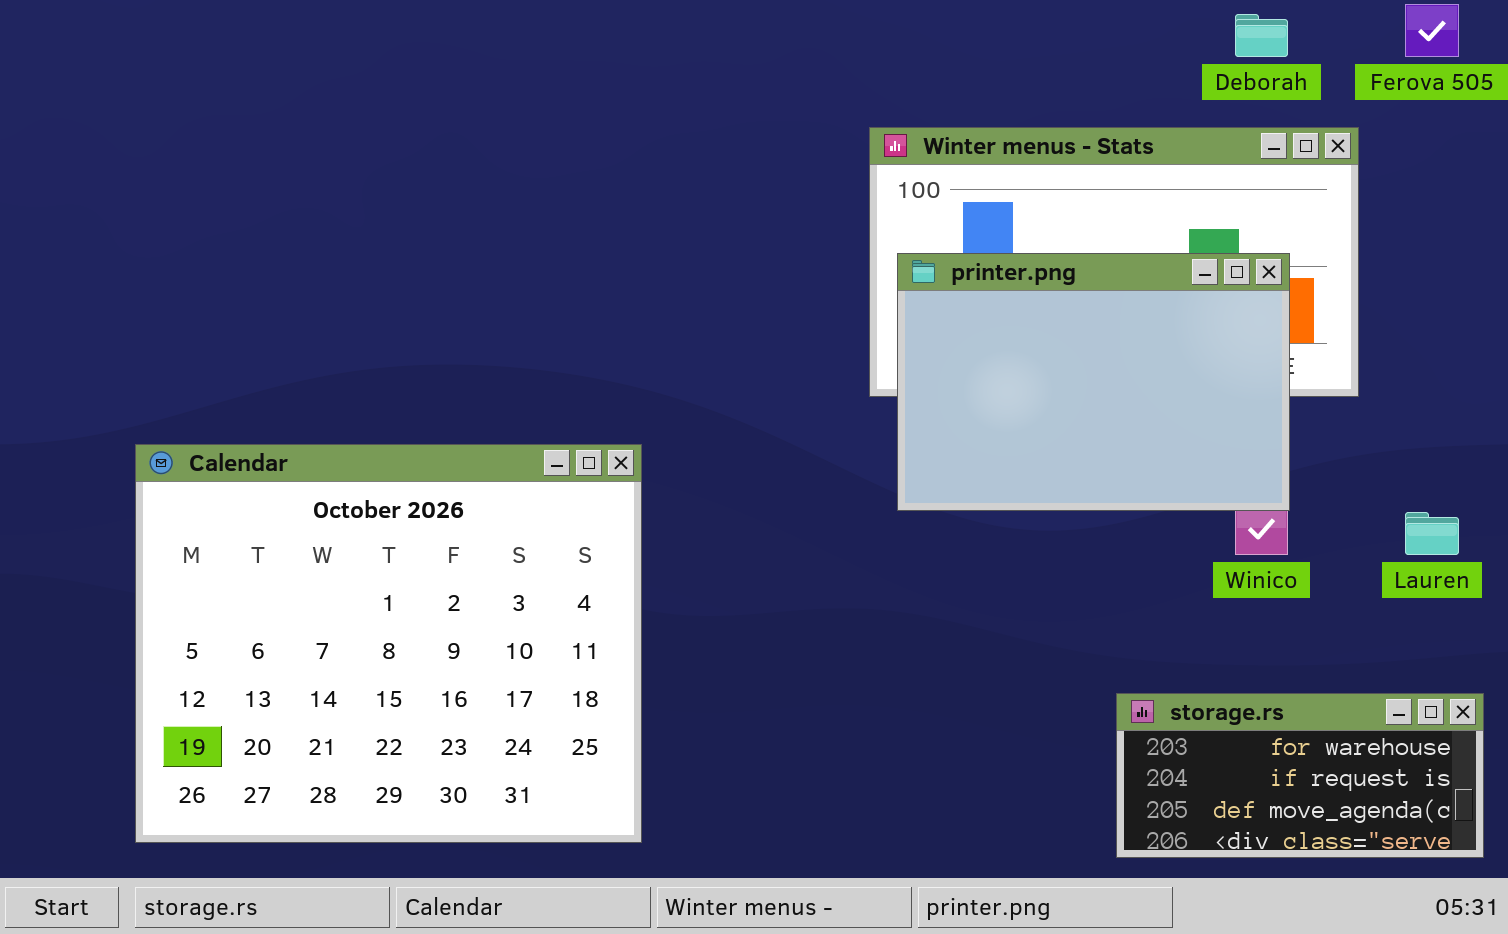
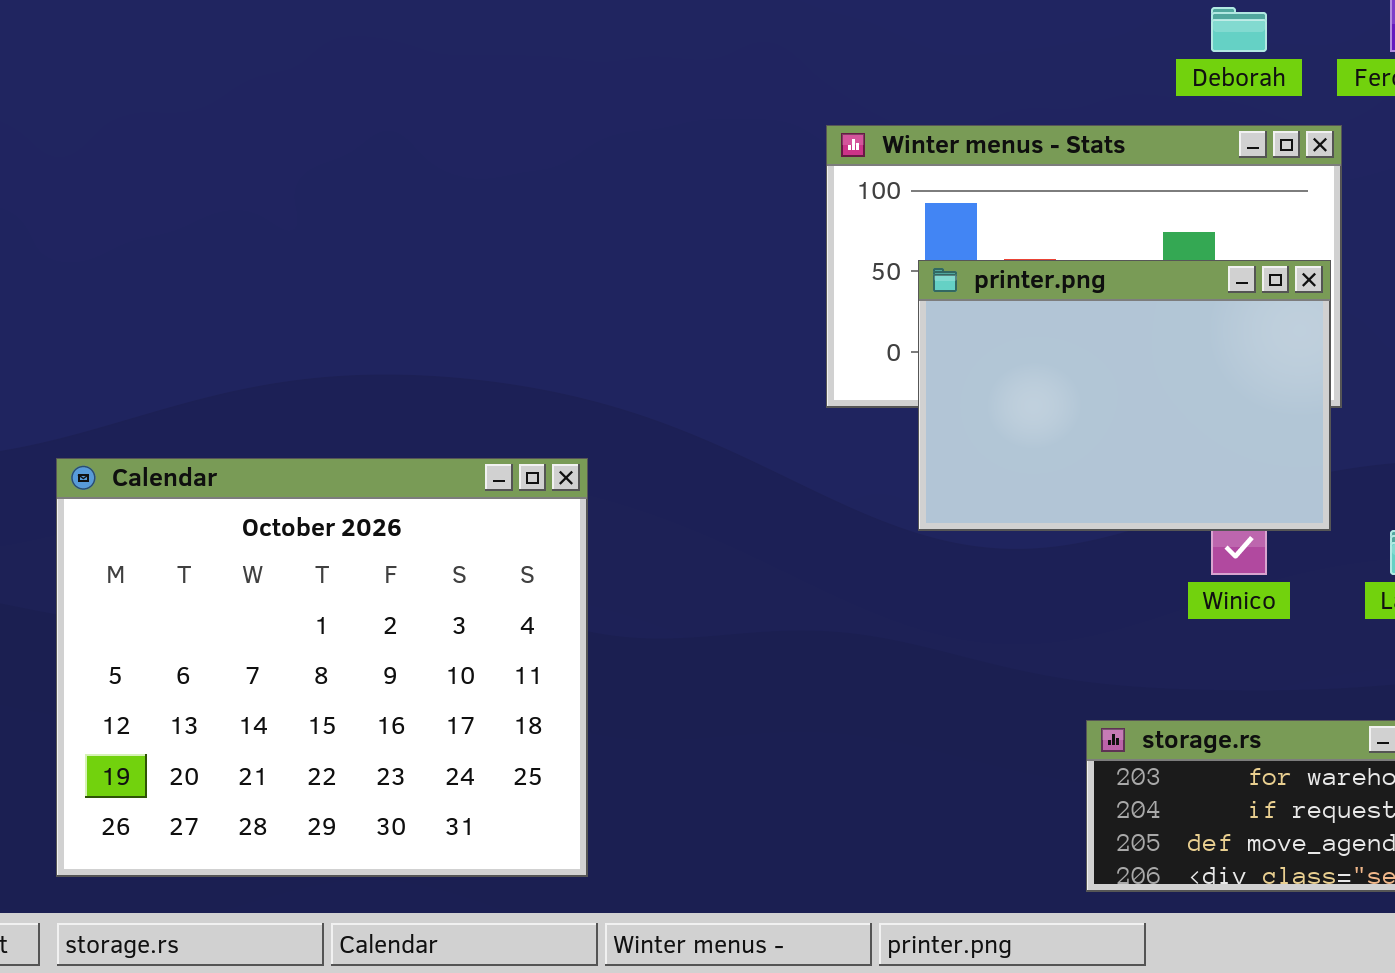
printer.png: [897,253,1290,511] -> [918,260,1331,531], moved

